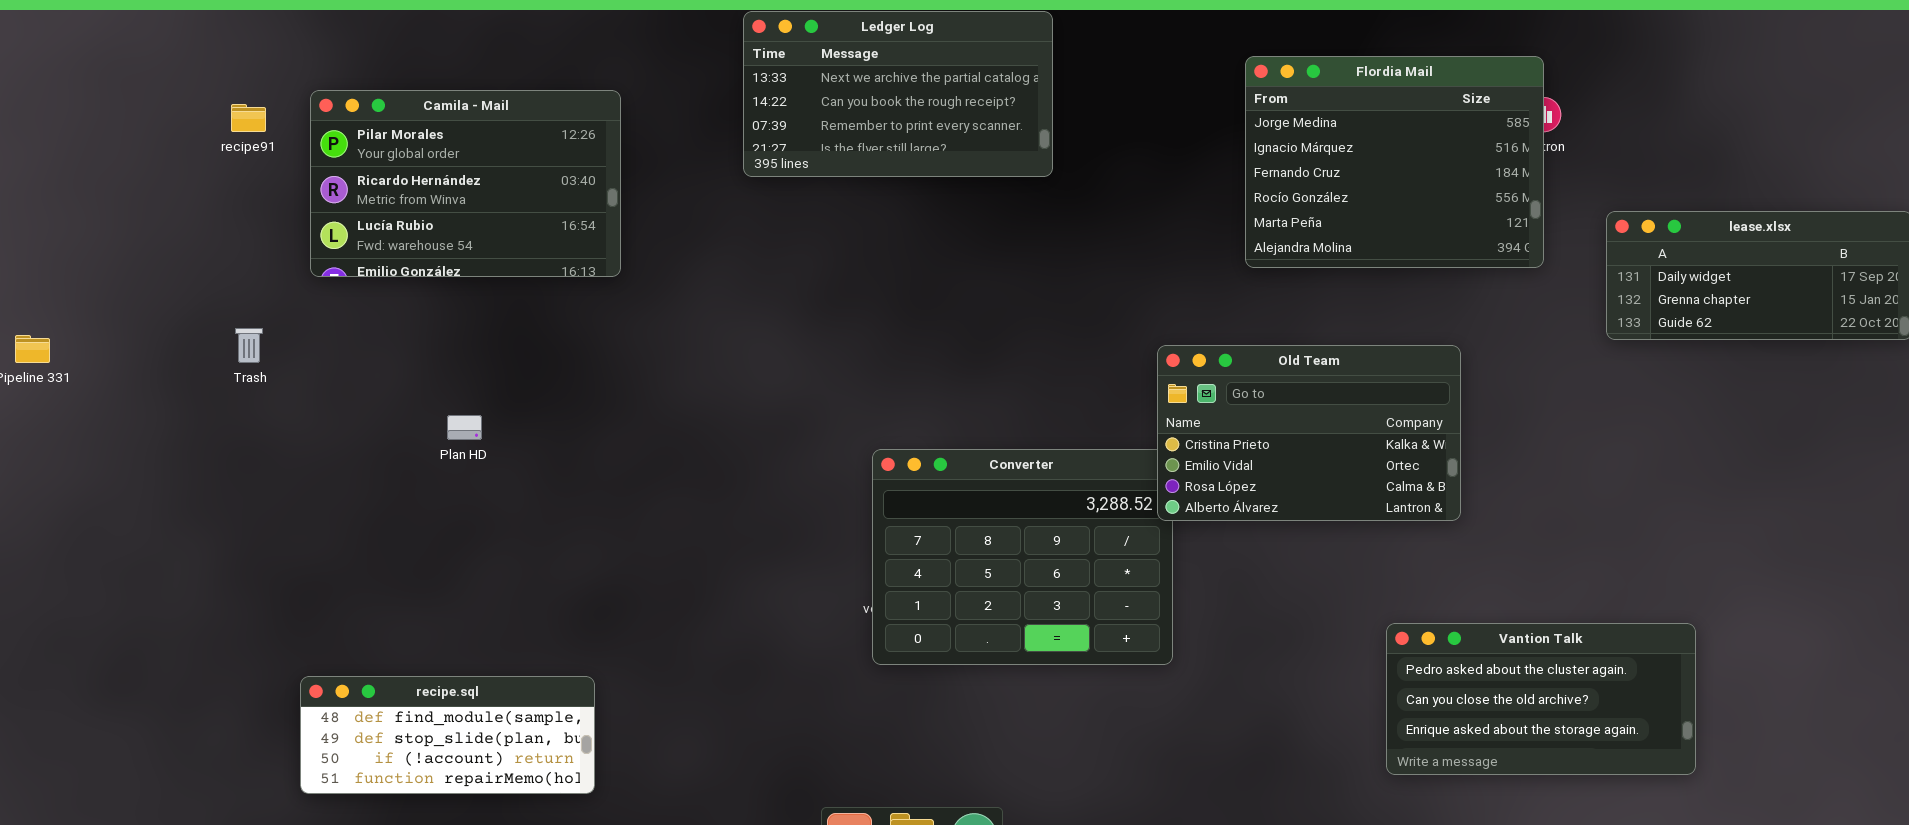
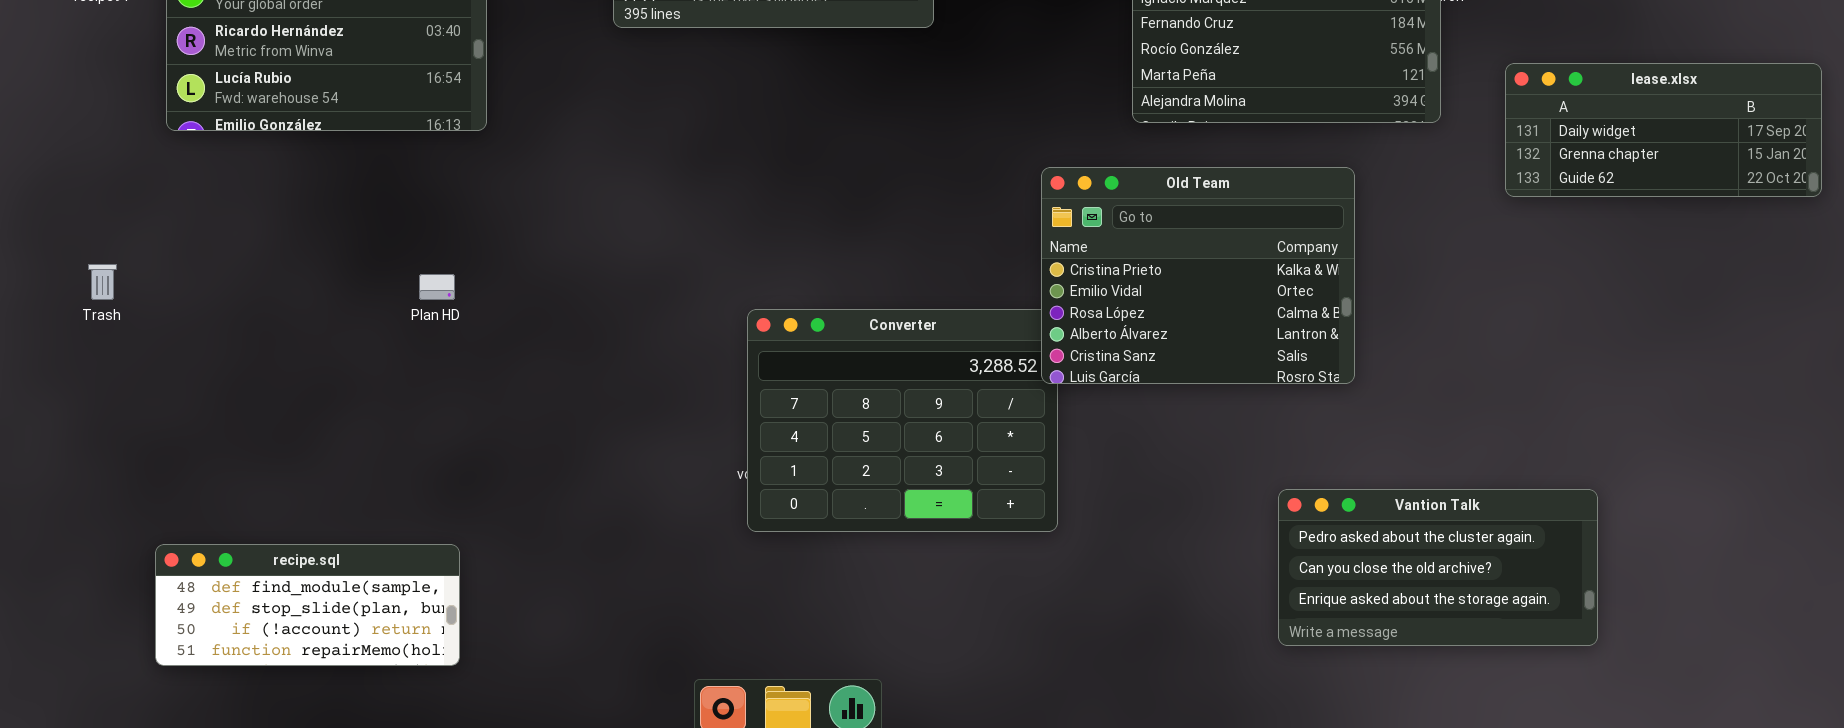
Trash: [235,328,263,363] -> [88,264,117,300], moved
Old Team: [1157,345,1461,521] -> [1041,167,1355,384], resized
Plan HD: [447,415,482,440] -> [419,274,455,300], moved

